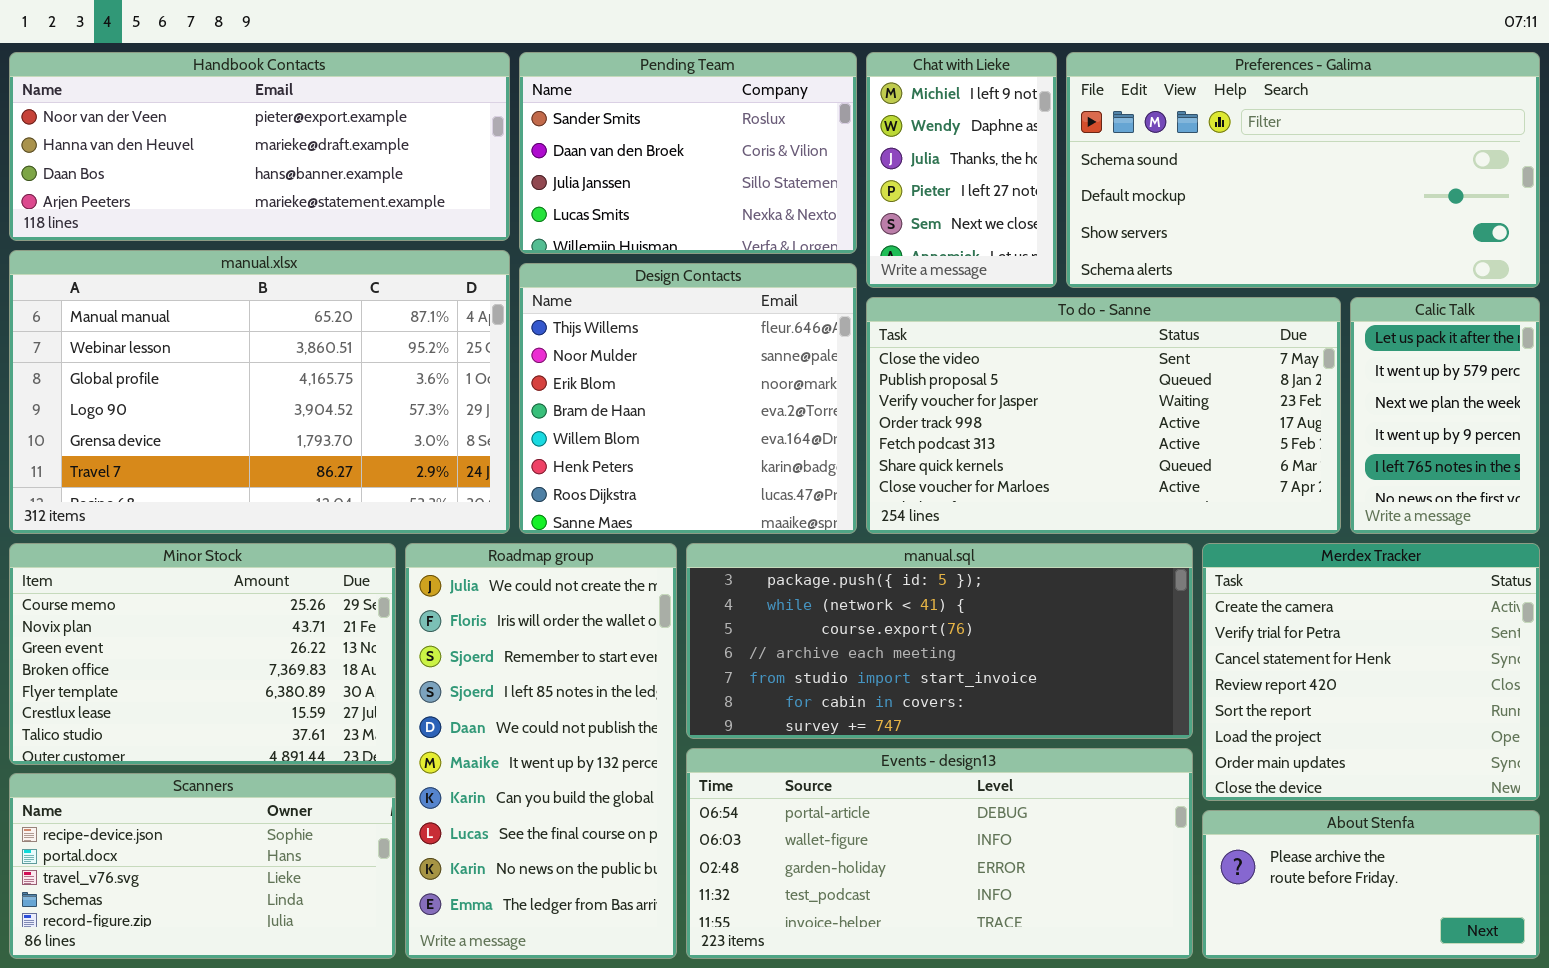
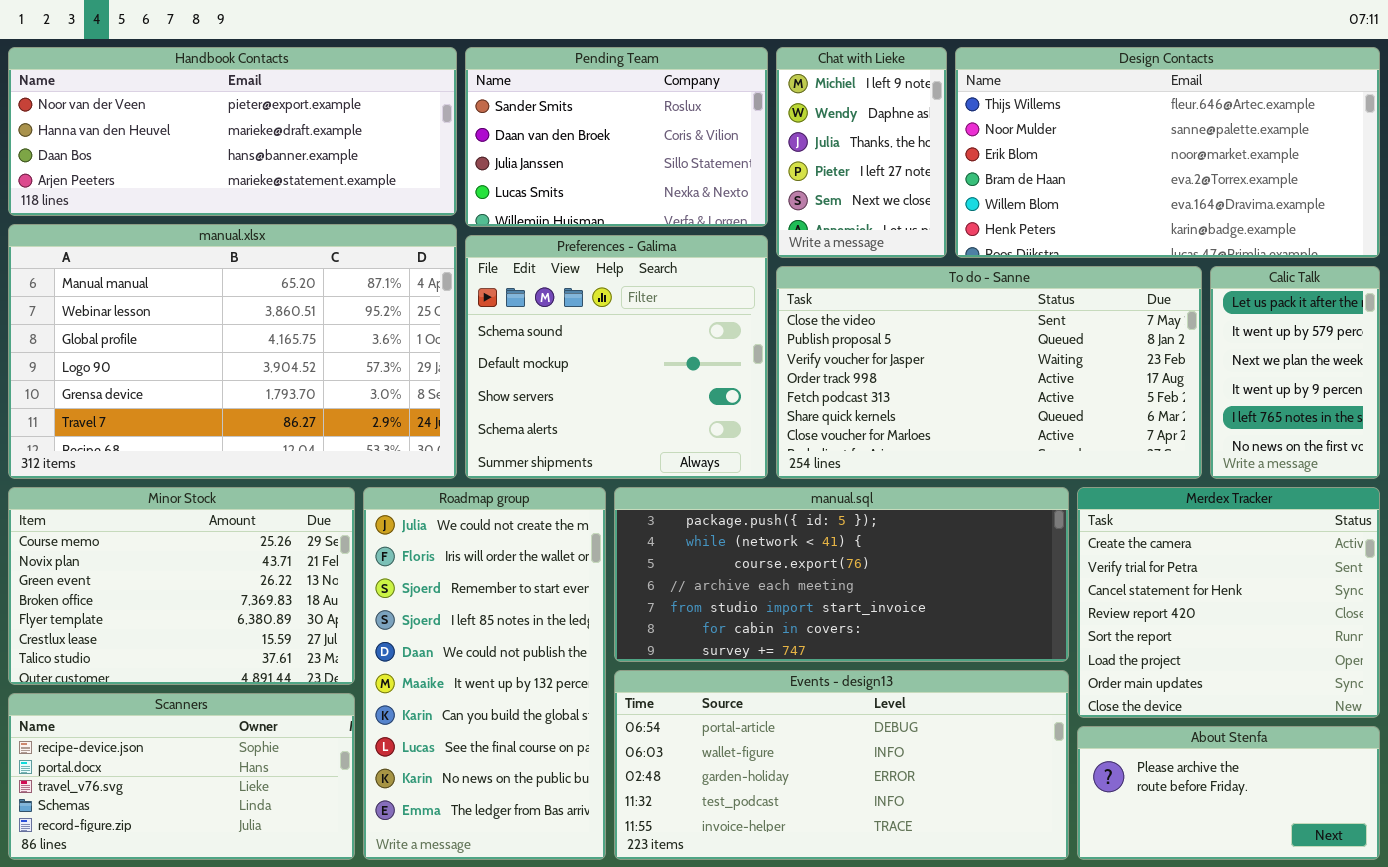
Preferences - Galima: [1066,52,1540,288] -> [465,235,768,479], moved, resized
Design Contacts: [519,263,857,534] -> [955,47,1380,258], moved, resized

